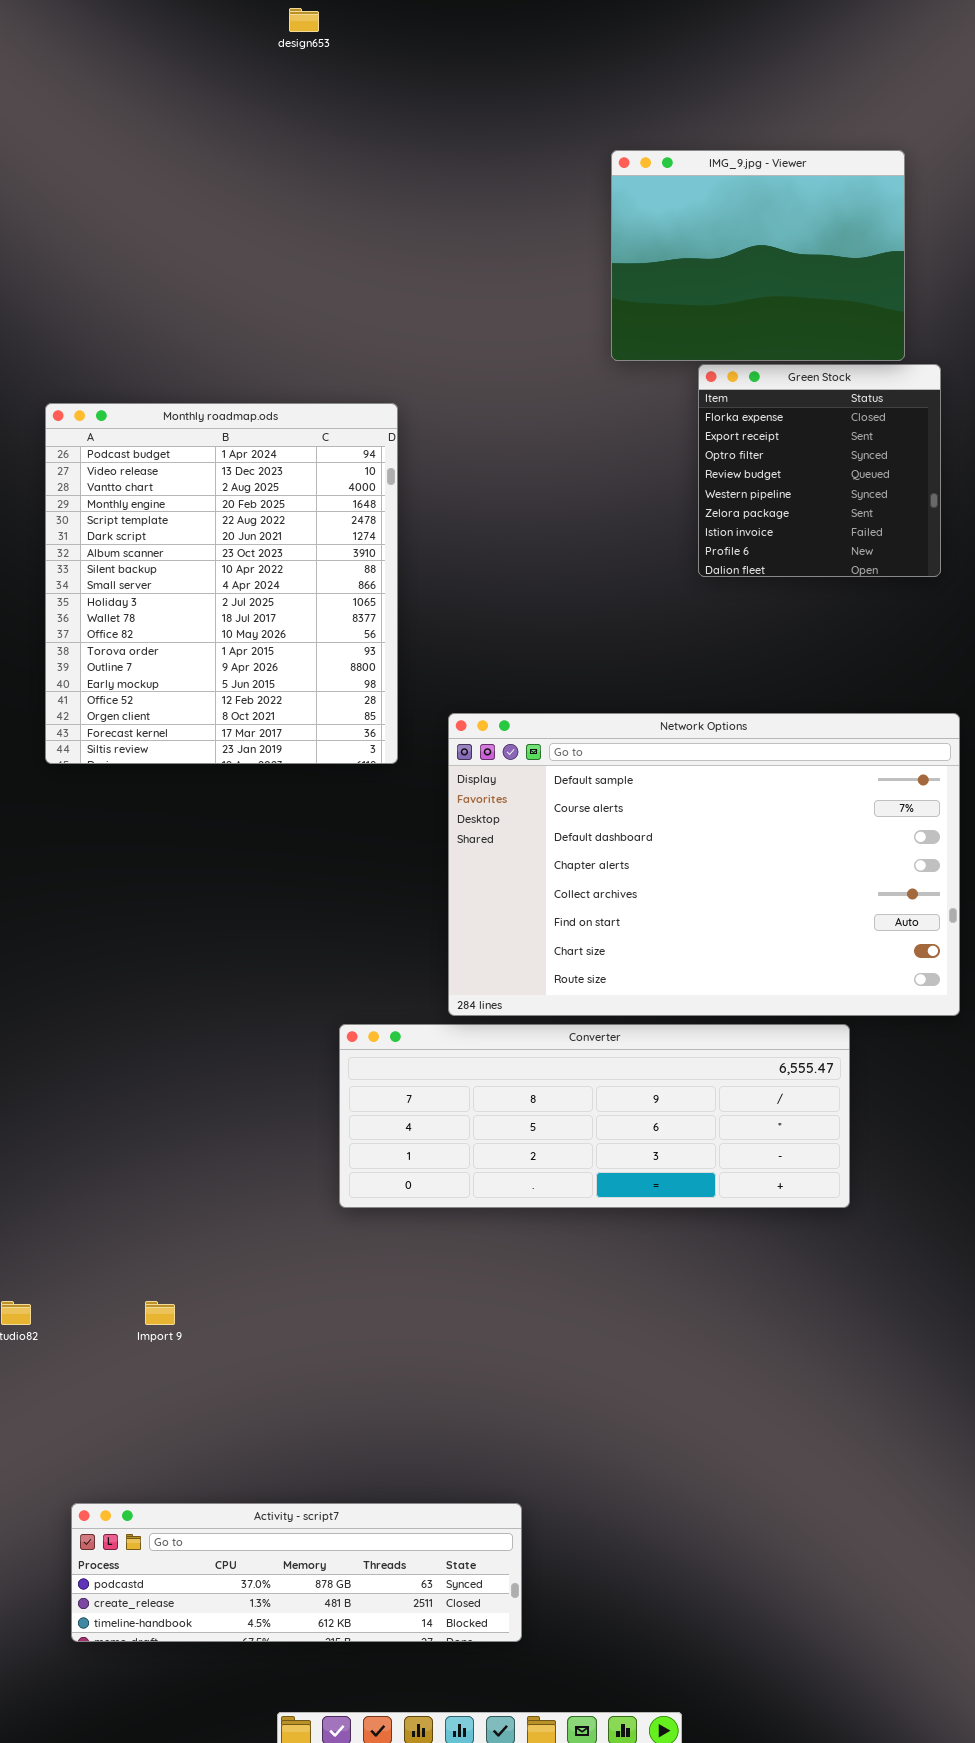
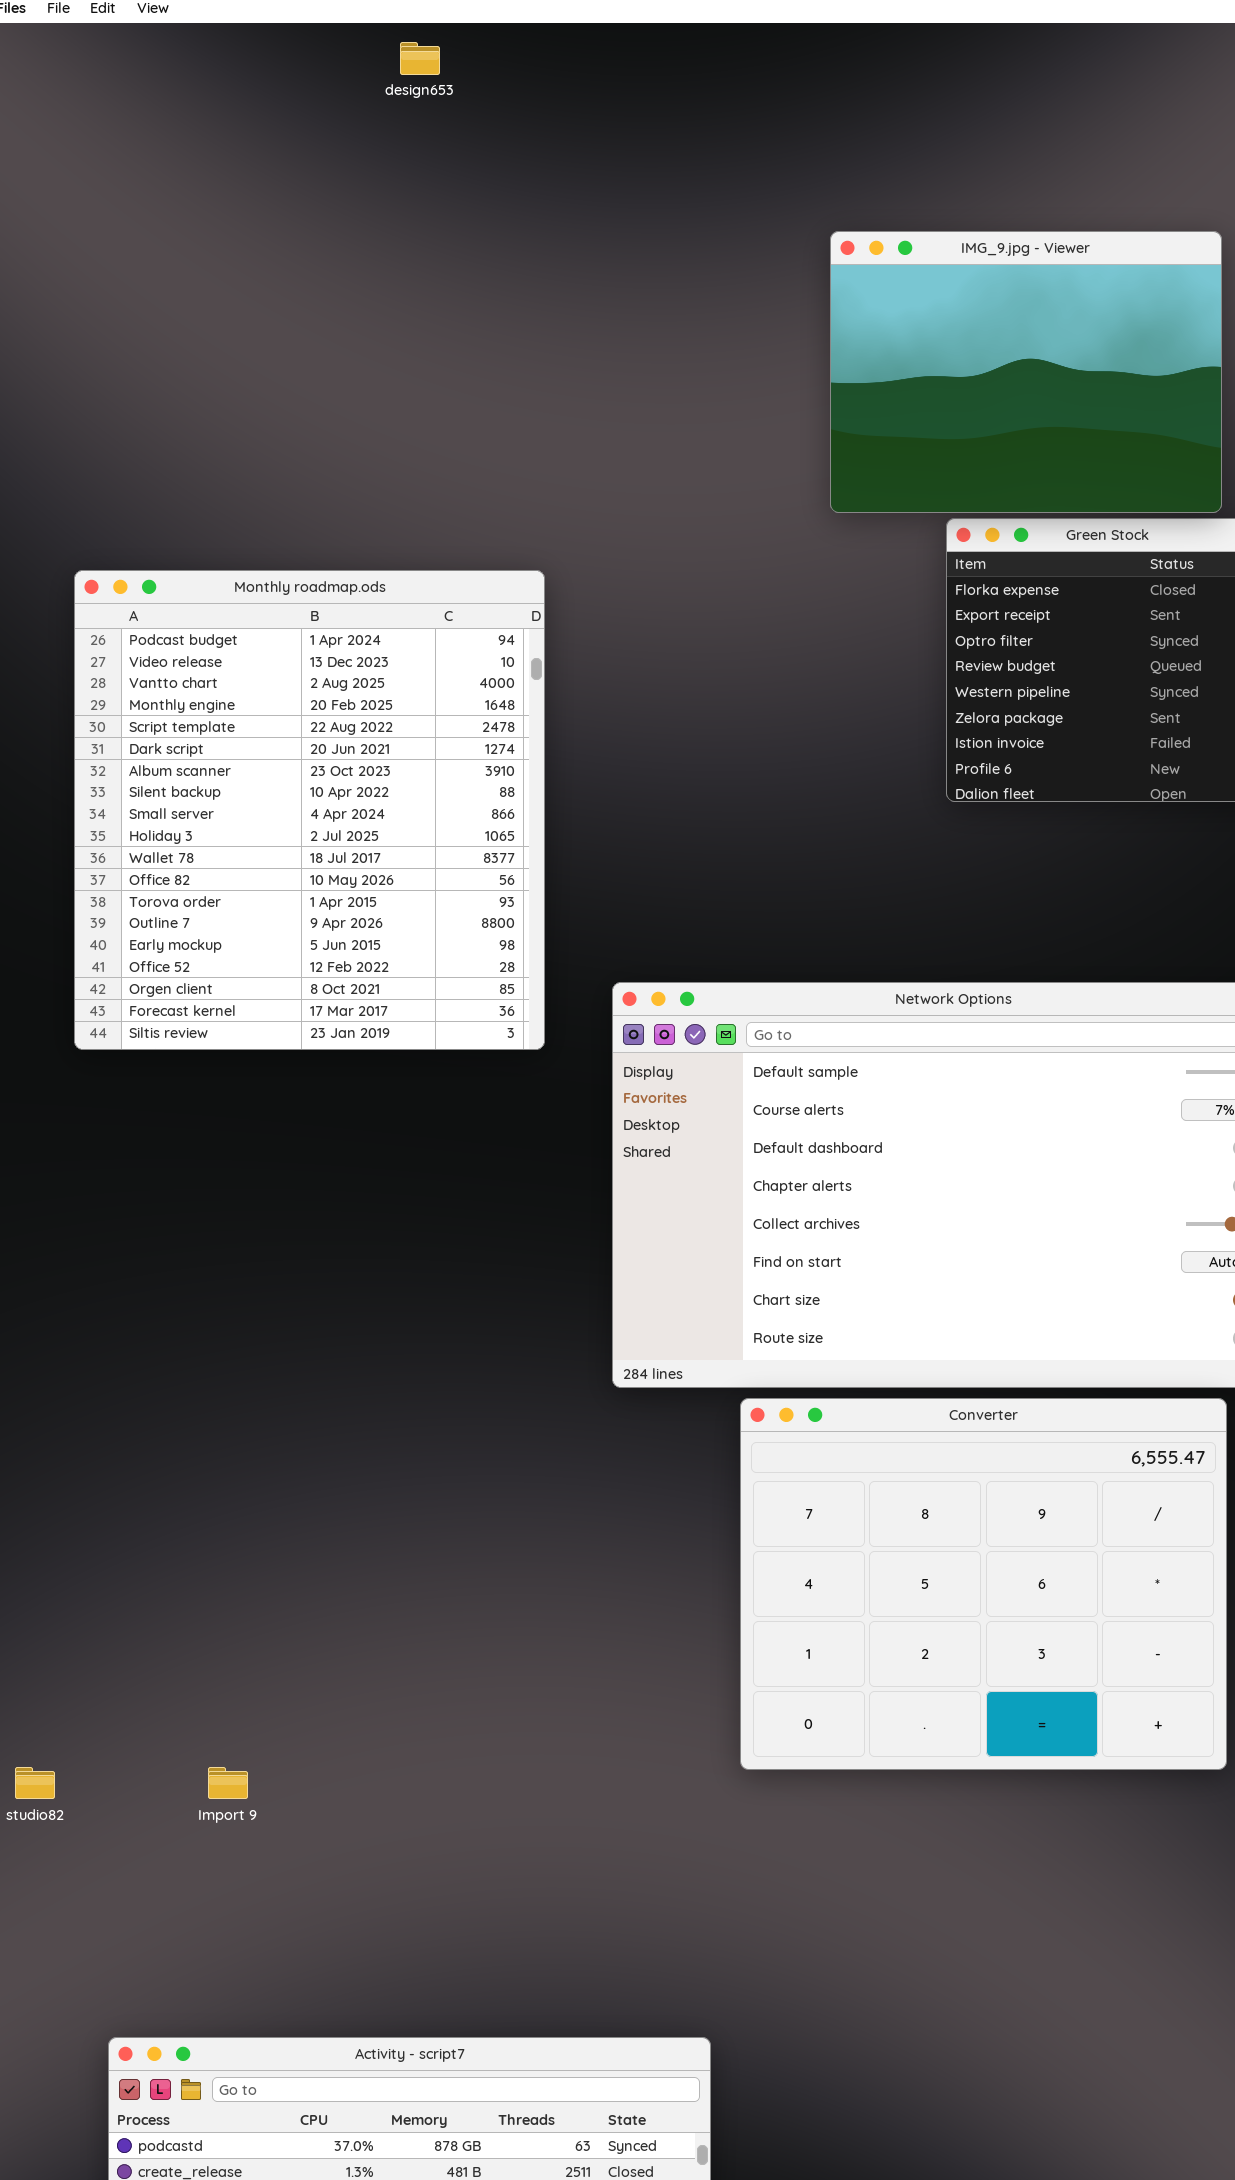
Converter: [339,1024,850,1208] -> [740,1398,1227,1770], moved, resized

